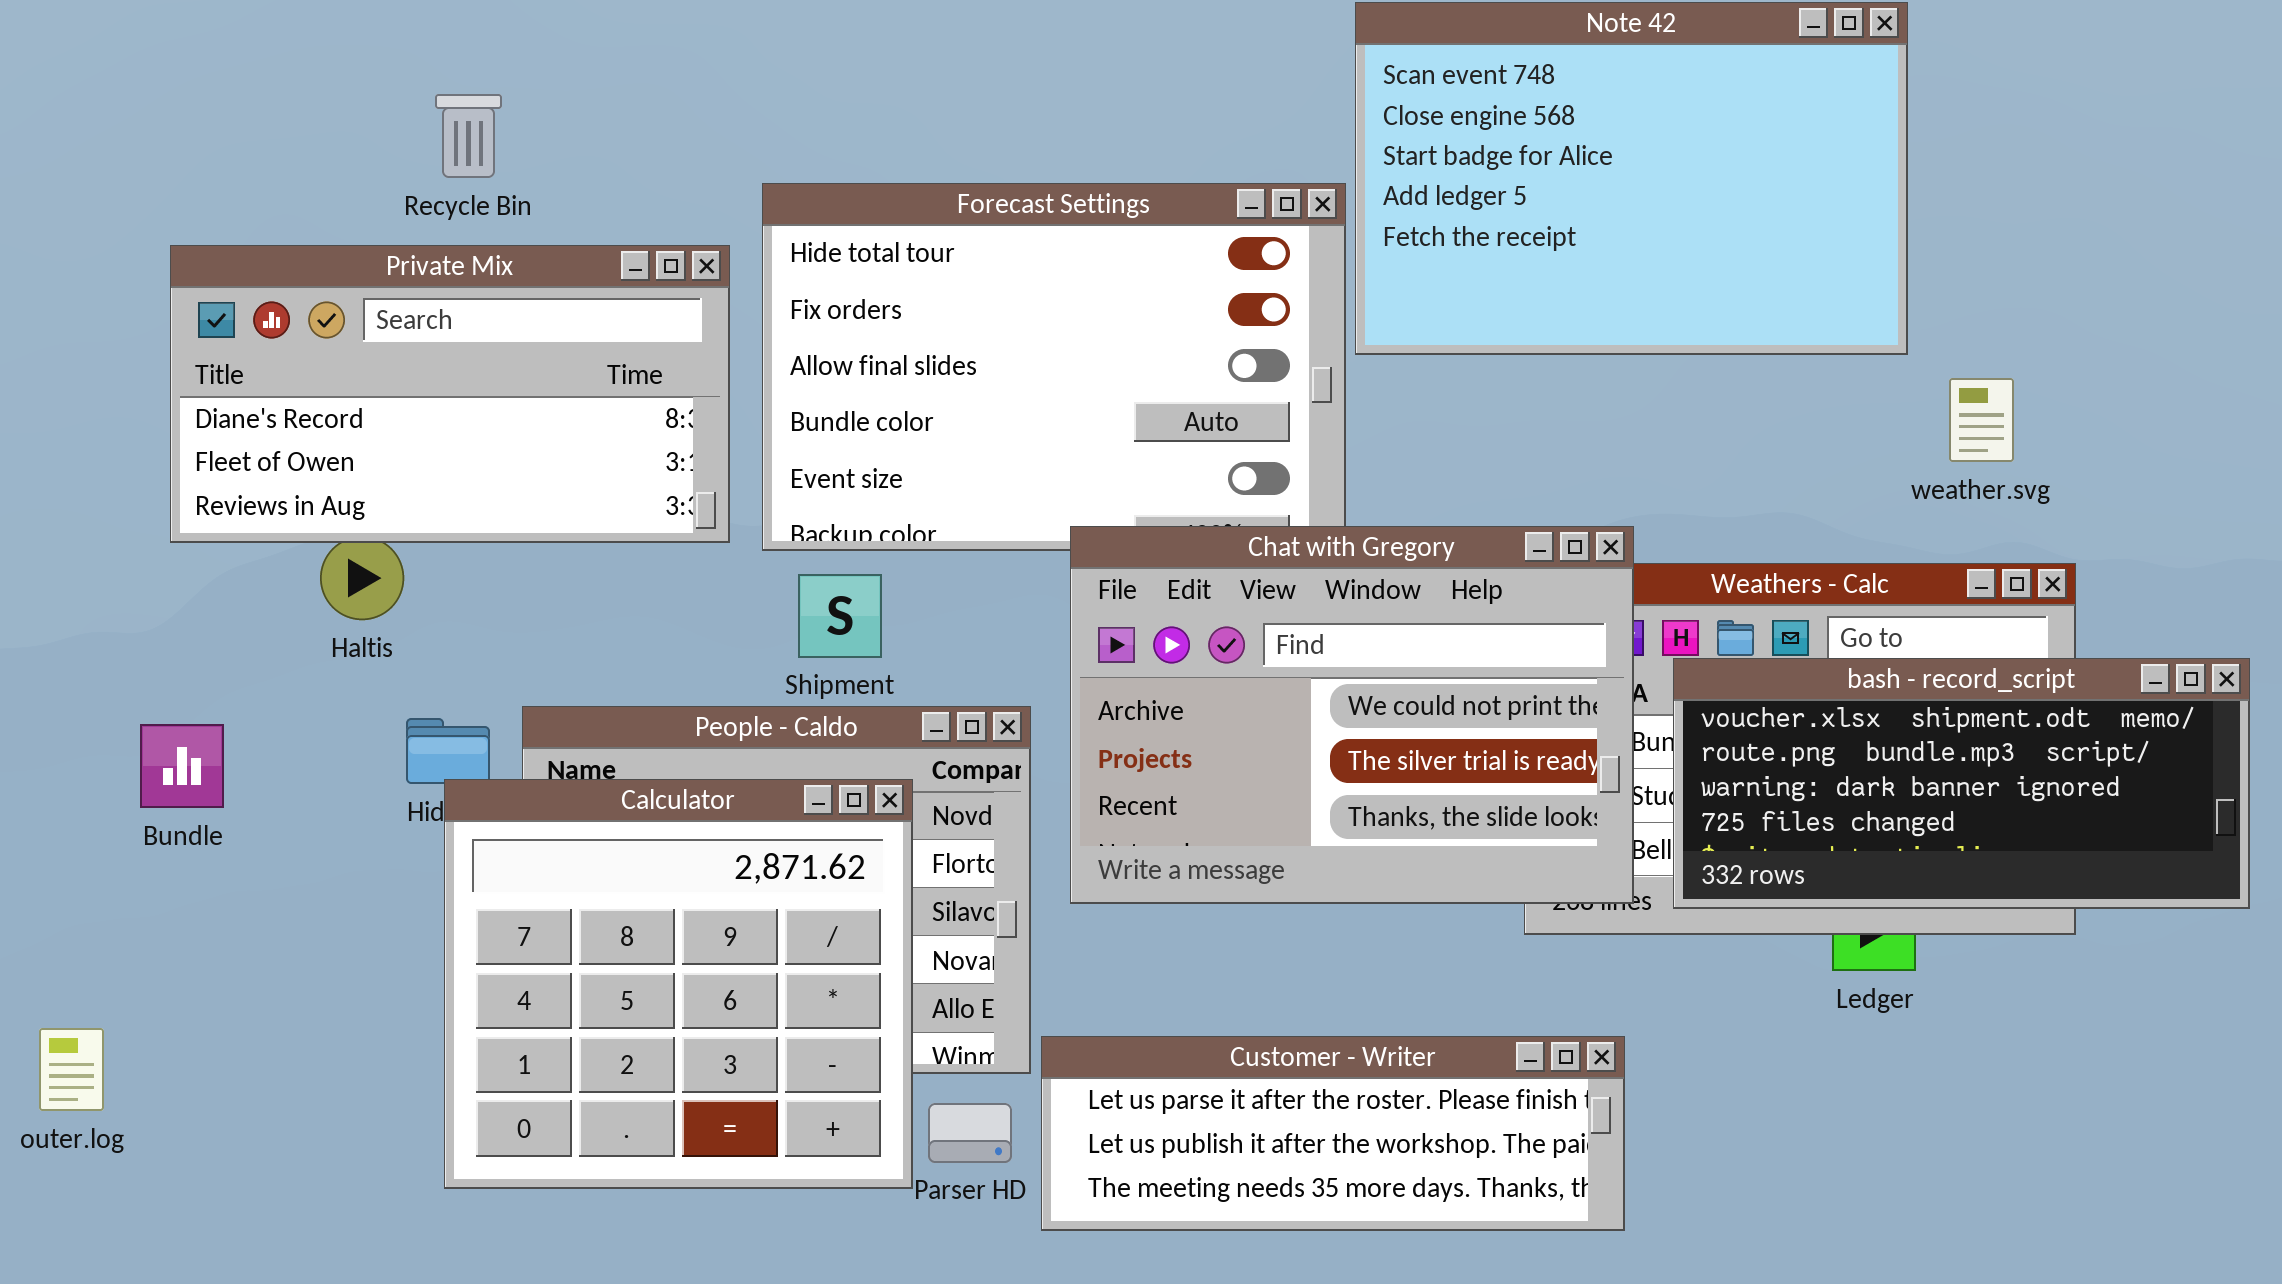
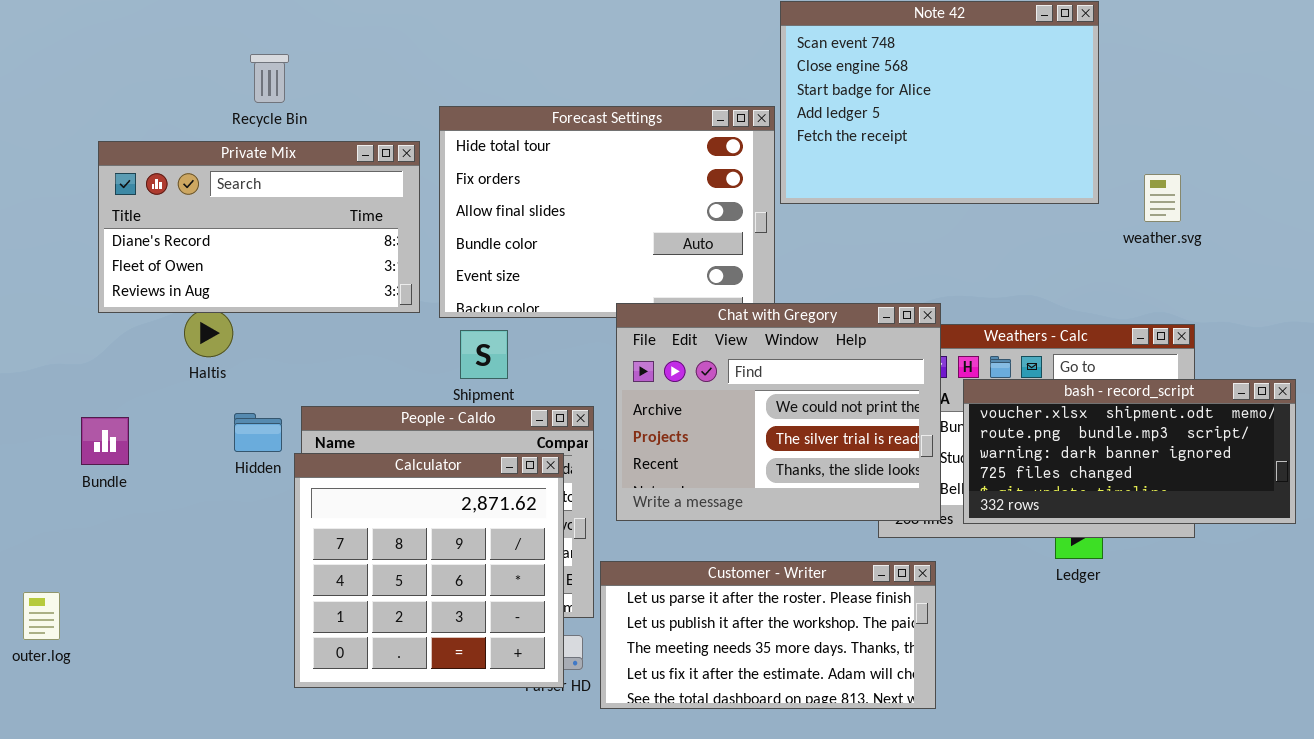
weather.svg: [1949,378,2014,462] -> [1144,174,1181,222], moved
Calculator: [444,779,913,1189] -> [294,453,564,688], moved
Customer - Writer: [1041,1036,1625,1231] -> [600,561,936,709], resized

